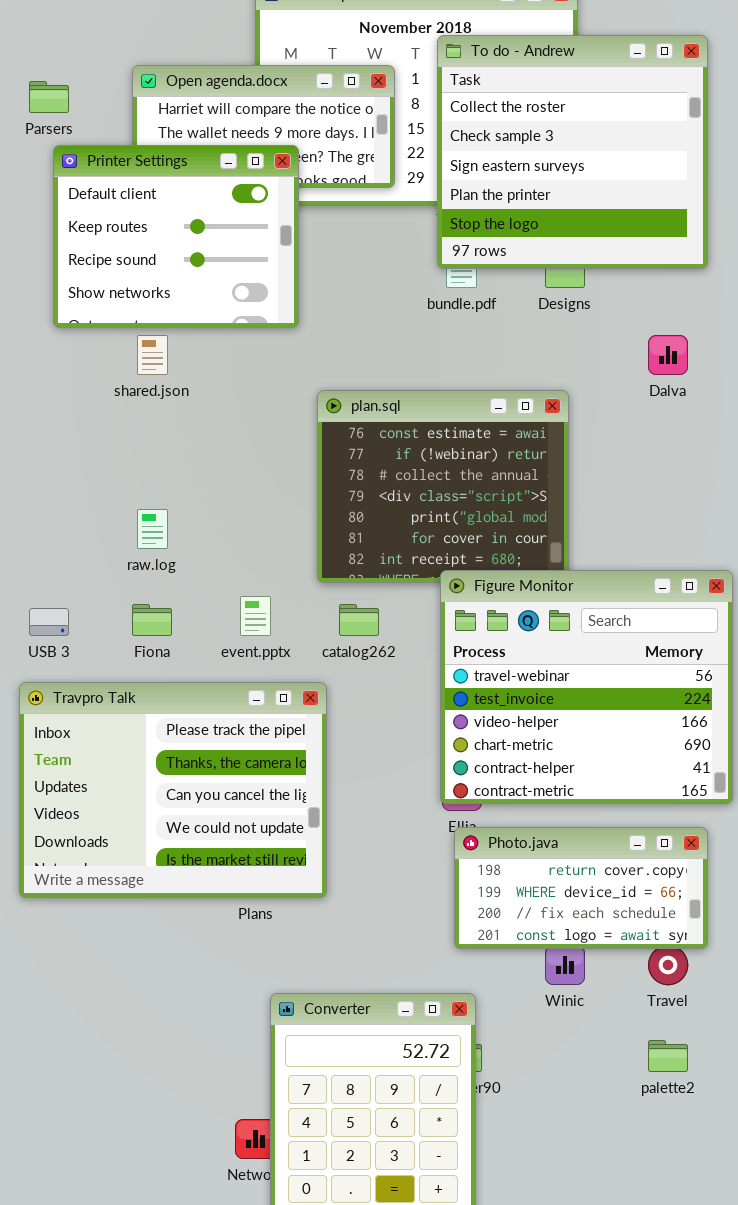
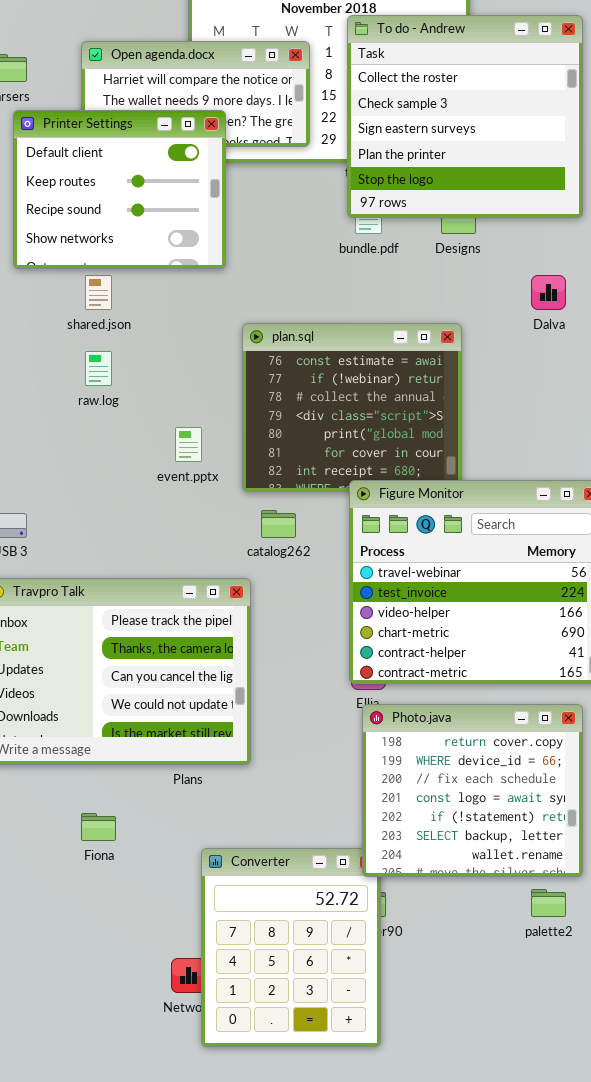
raw.log: [137,509,168,549] -> [85,351,112,386], moved
event.pptx: [240,596,271,636] -> [175,427,202,462], moved
Fiona: [132,604,172,636] -> [81,813,116,841], moved
Photo.java: [454,827,708,949] -> [362,704,583,877], resized

